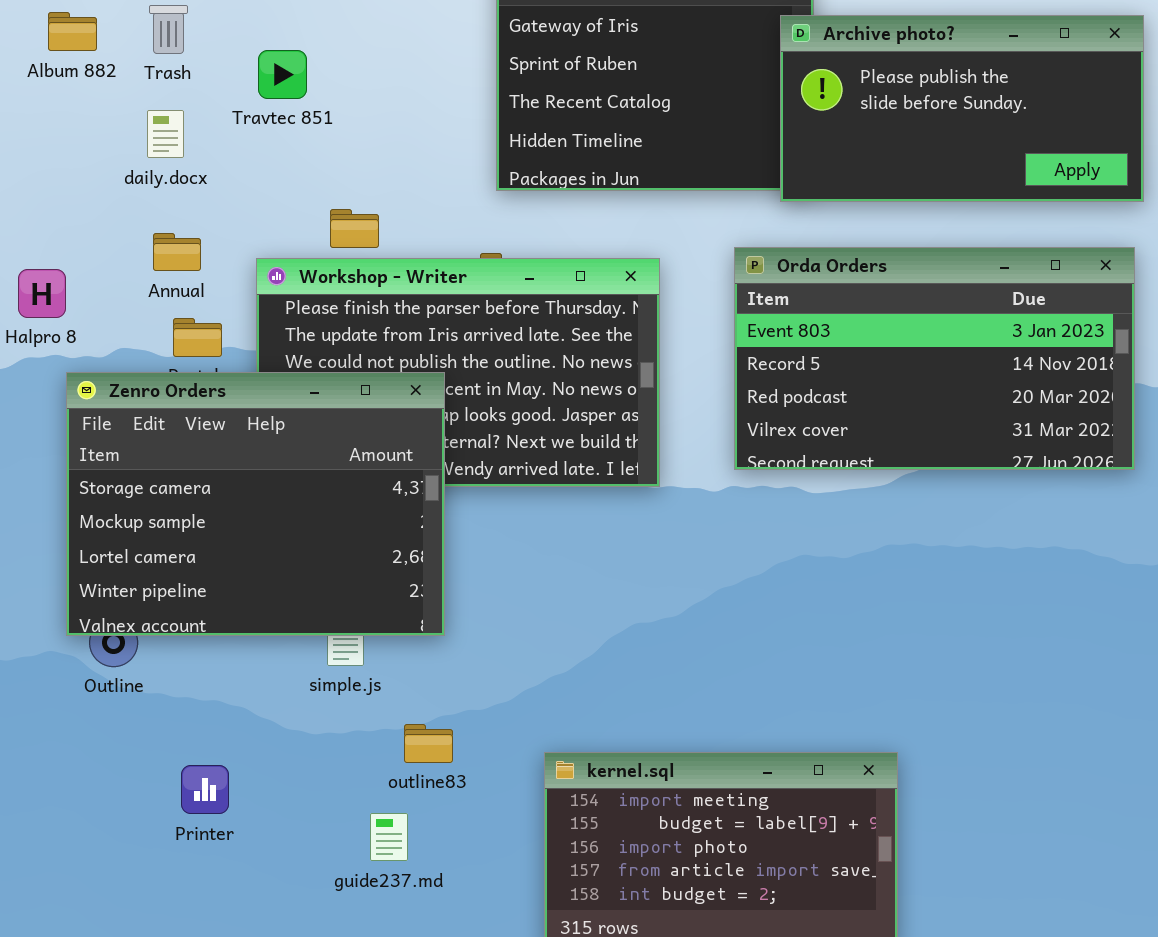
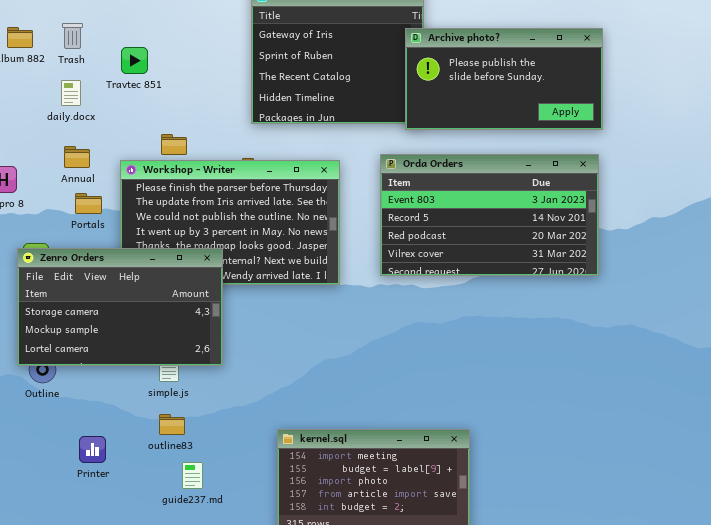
Zenro Orders: [66,372,445,636] -> [17,248,223,366], resized
outline83: [404,724,453,763] -> [159,414,185,435], moved

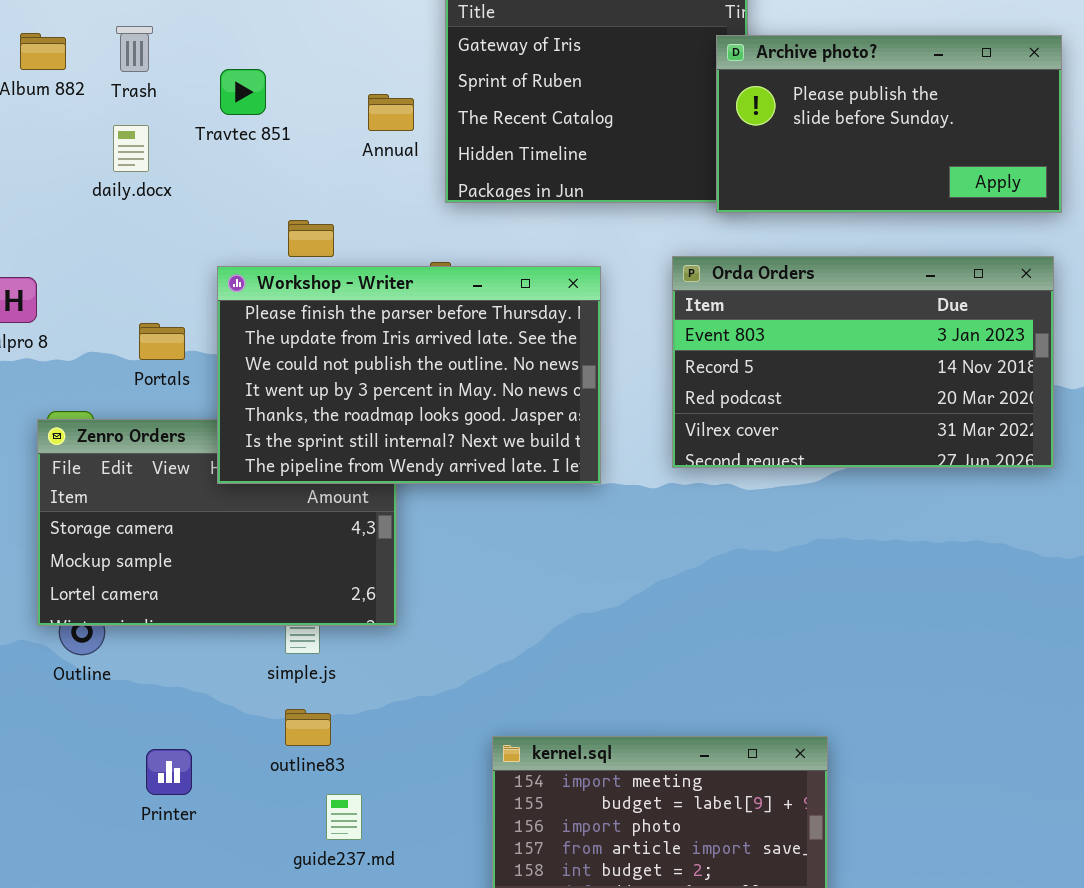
Annual: [64,146,90,168] -> [368,94,414,131], moved
Workshop - Writer: [120,160,340,285] -> [217,266,601,484], raised

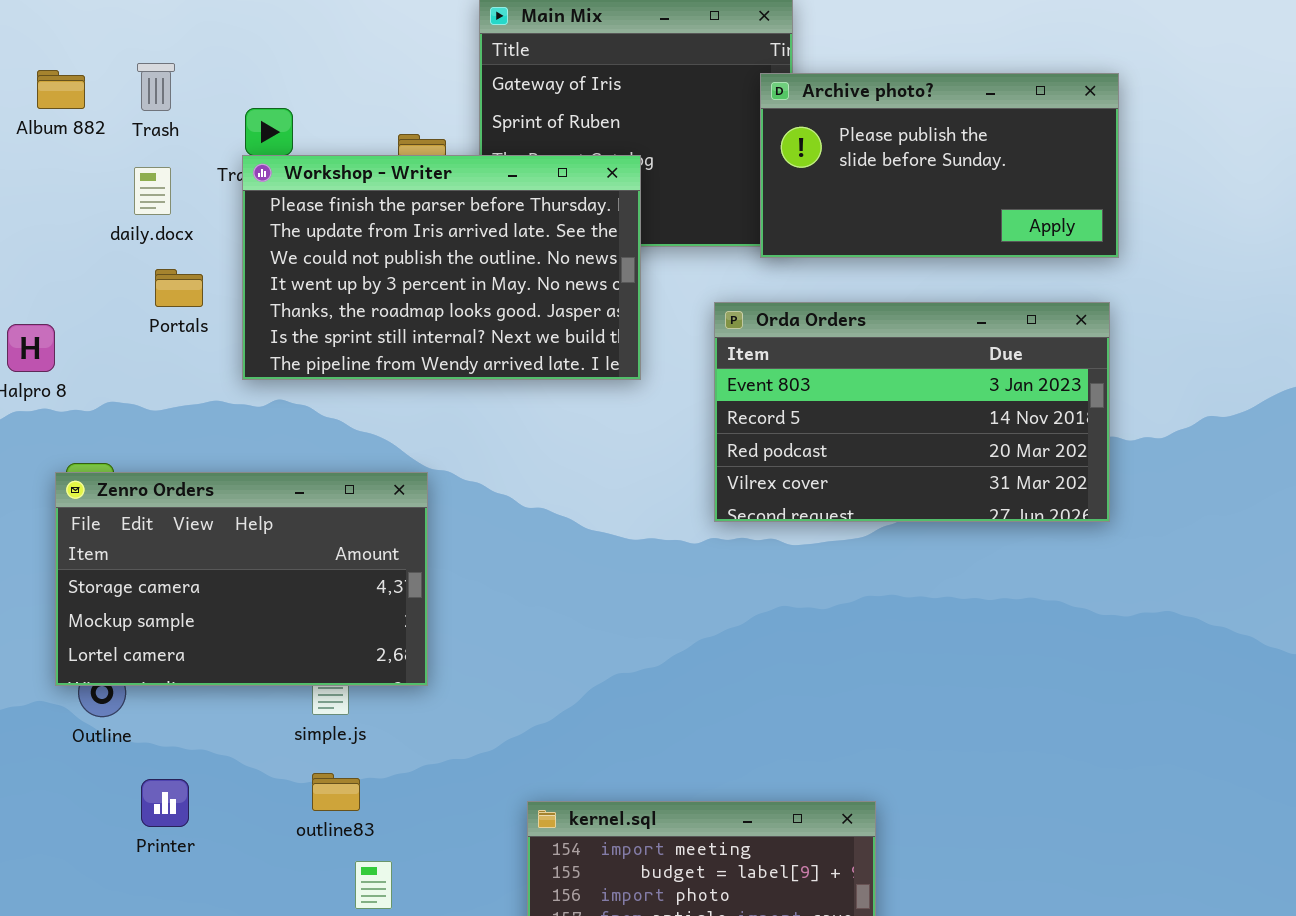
Workshop - Writer: [217,266,601,484] -> [242,155,641,380], moved
Portals: [139,323,185,360] -> [155,269,203,307], moved
Printer: [146,749,192,795] -> [141,779,189,827], moved

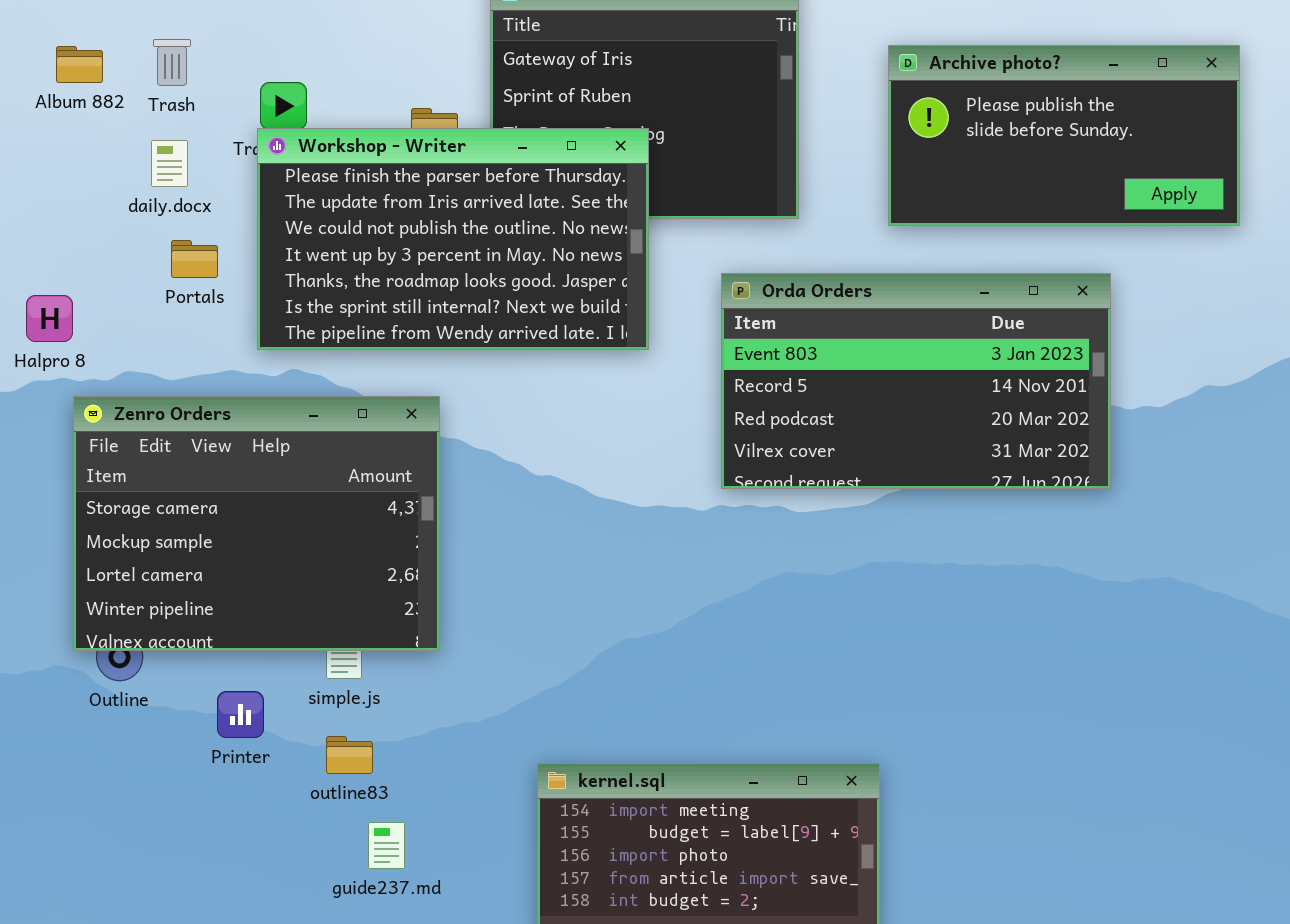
Archive photo?: [760,73,1119,258] -> [888,45,1240,226], moved
Zenro Orders: [55,472,428,686] -> [73,396,440,651], resized
Printer: [141,779,189,827] -> [217,691,264,738], moved

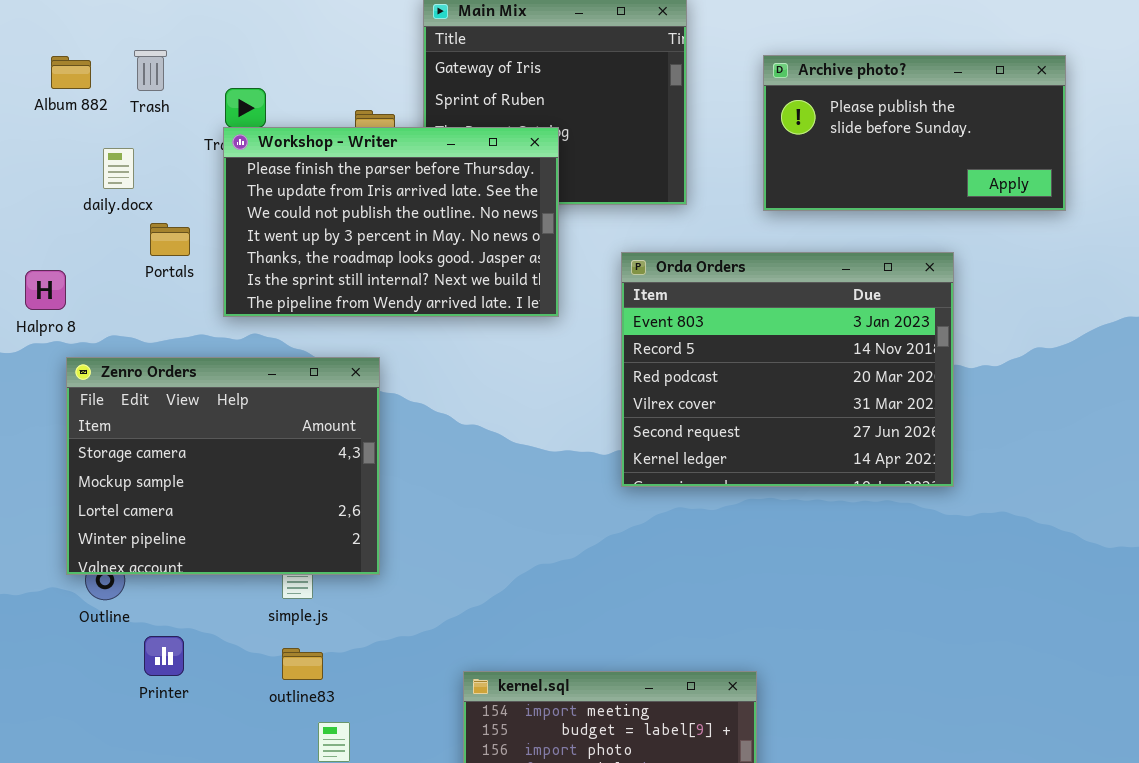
daily.docx: [151,140,188,187] -> [103,148,134,189], moved
Orda Orders: [721,273,1111,489] -> [621,252,954,487], resized
Printer: [217,691,264,738] -> [144,636,184,676], moved

